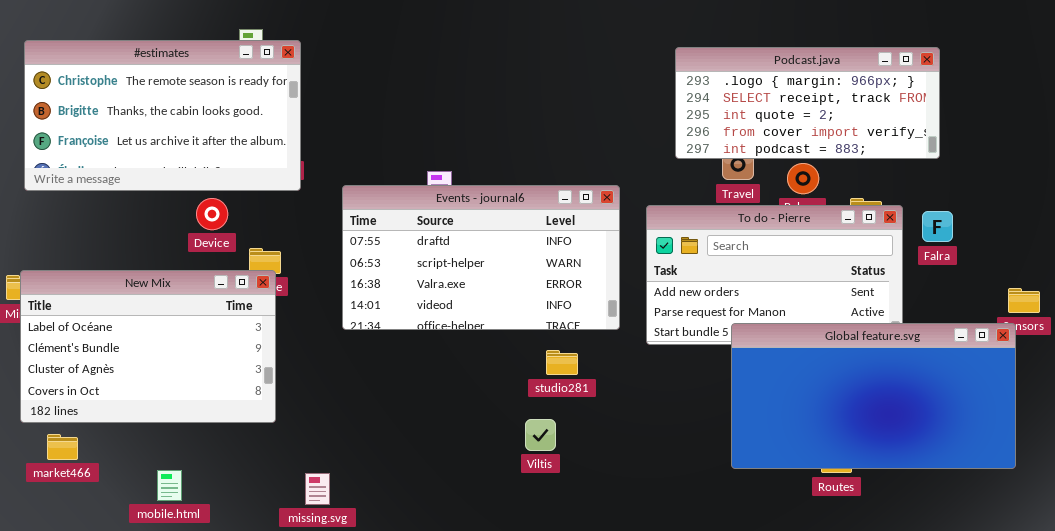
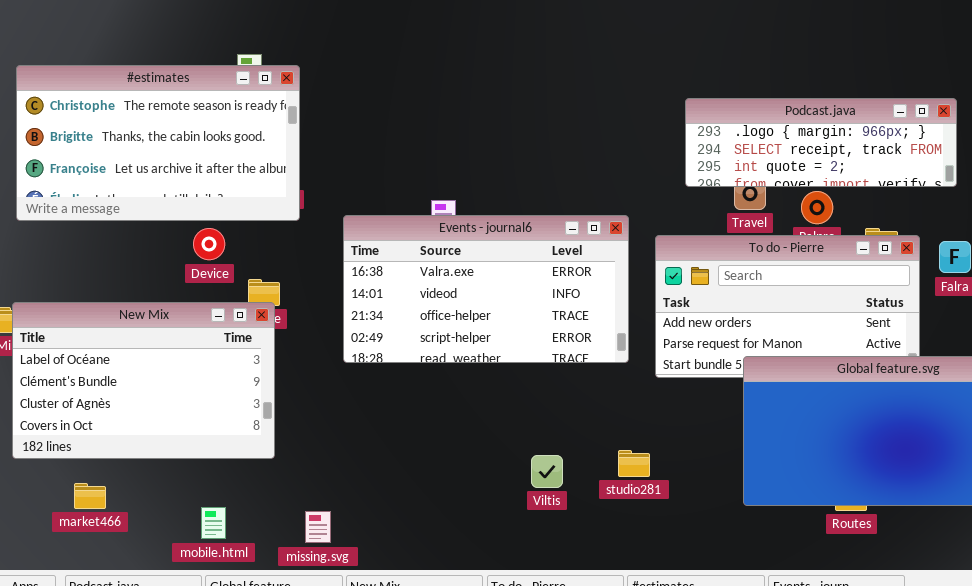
Podcast.java: [675,47,940,159] -> [685,98,957,187], resized
Events - journal6: [342,185,620,330] -> [343,215,629,363], scrolled down 2 rows
studio281: [546,350,578,375] -> [618,450,650,477], moved
market466: [47,434,78,460] -> [74,483,106,509], moved
mobile.html: [157,470,182,501] -> [201,507,226,539], moved

